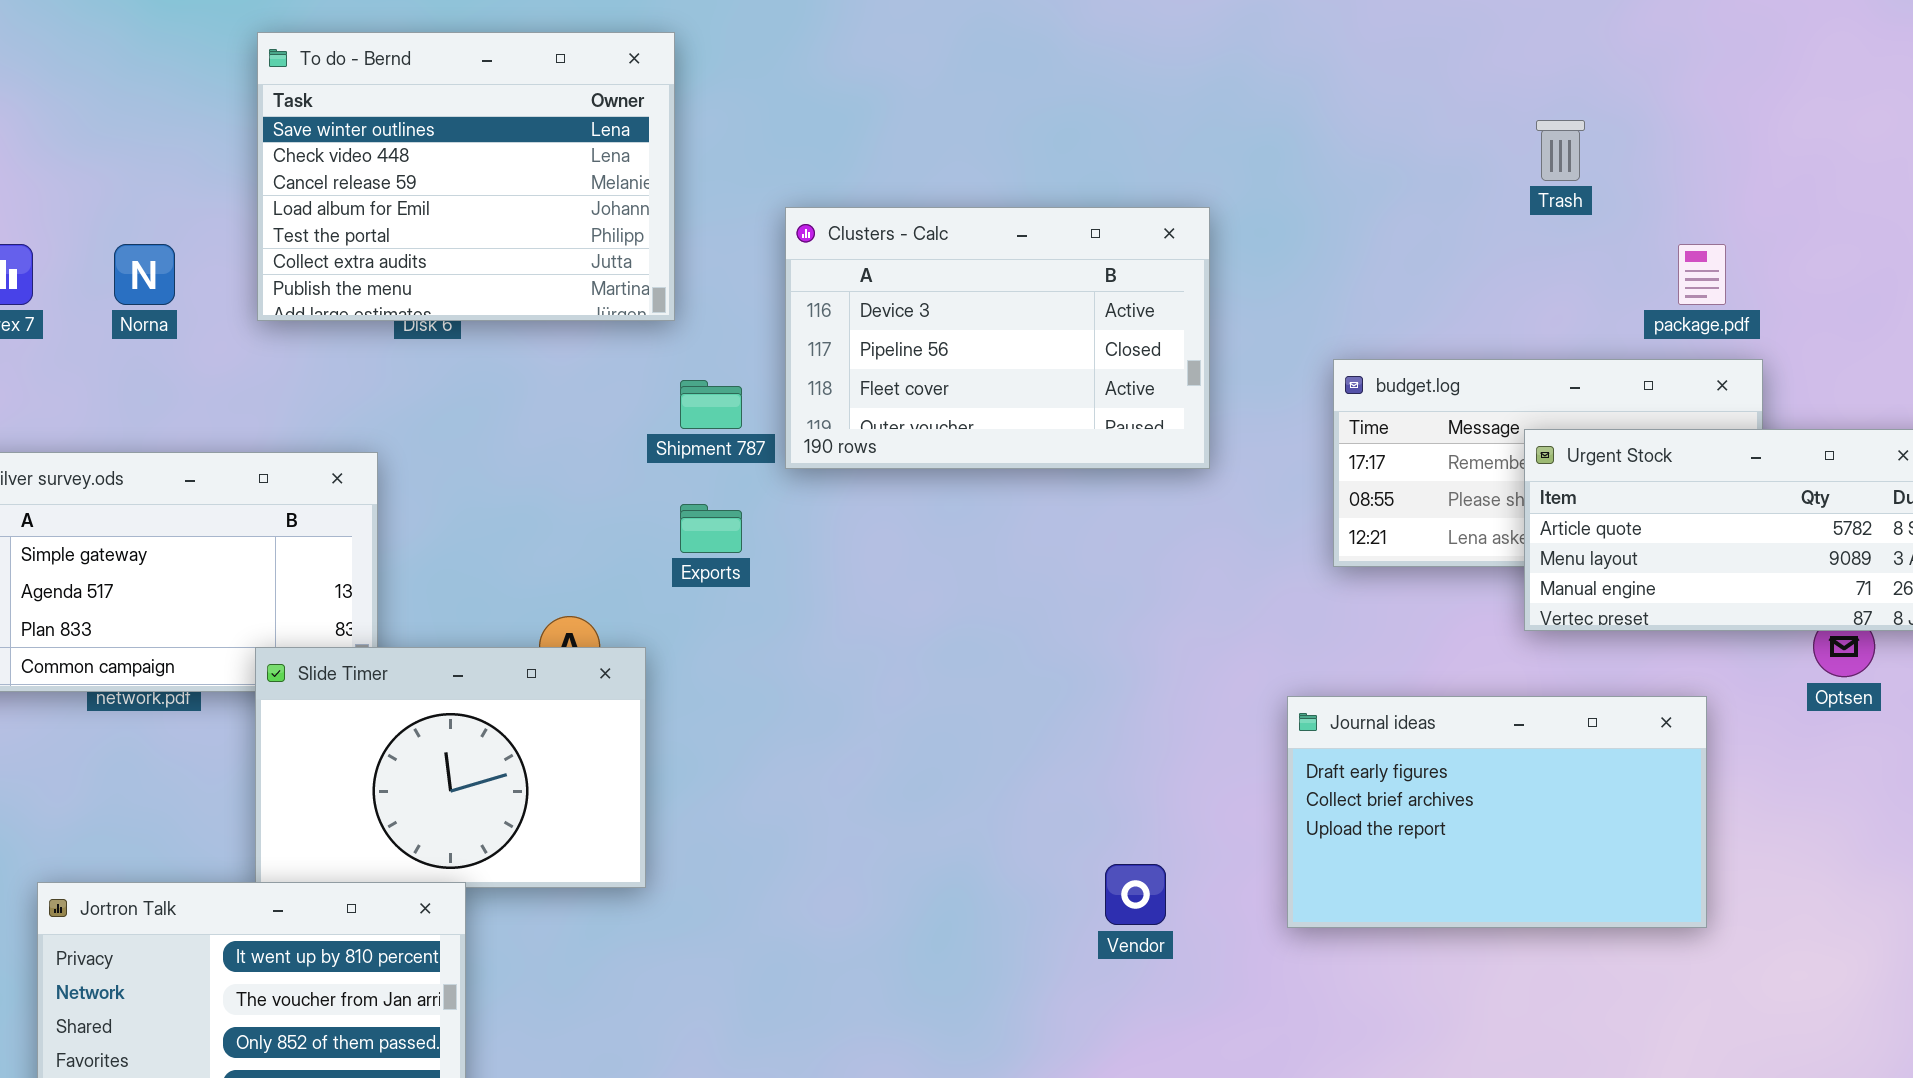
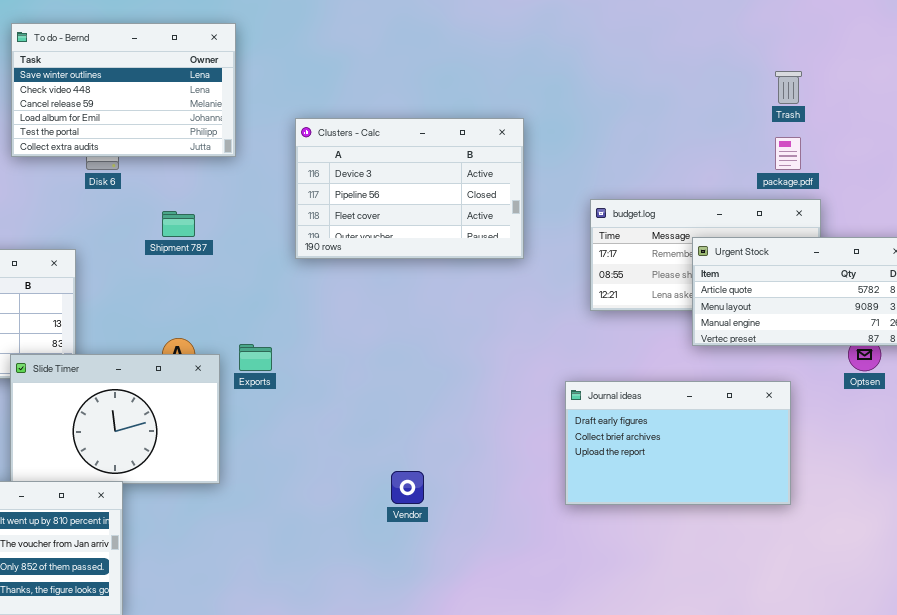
To do - Bernd: [257,32,675,321] -> [11,23,236,157], resized
Trash: [1536,120,1585,181] -> [775,71,802,104], moved
Shipment 787: [680,380,742,429] -> [162,211,195,237], moved
Exports: [680,504,742,553] -> [239,344,272,371], moved
Vendor: [1105,864,1166,925] -> [391,471,424,504], moved

